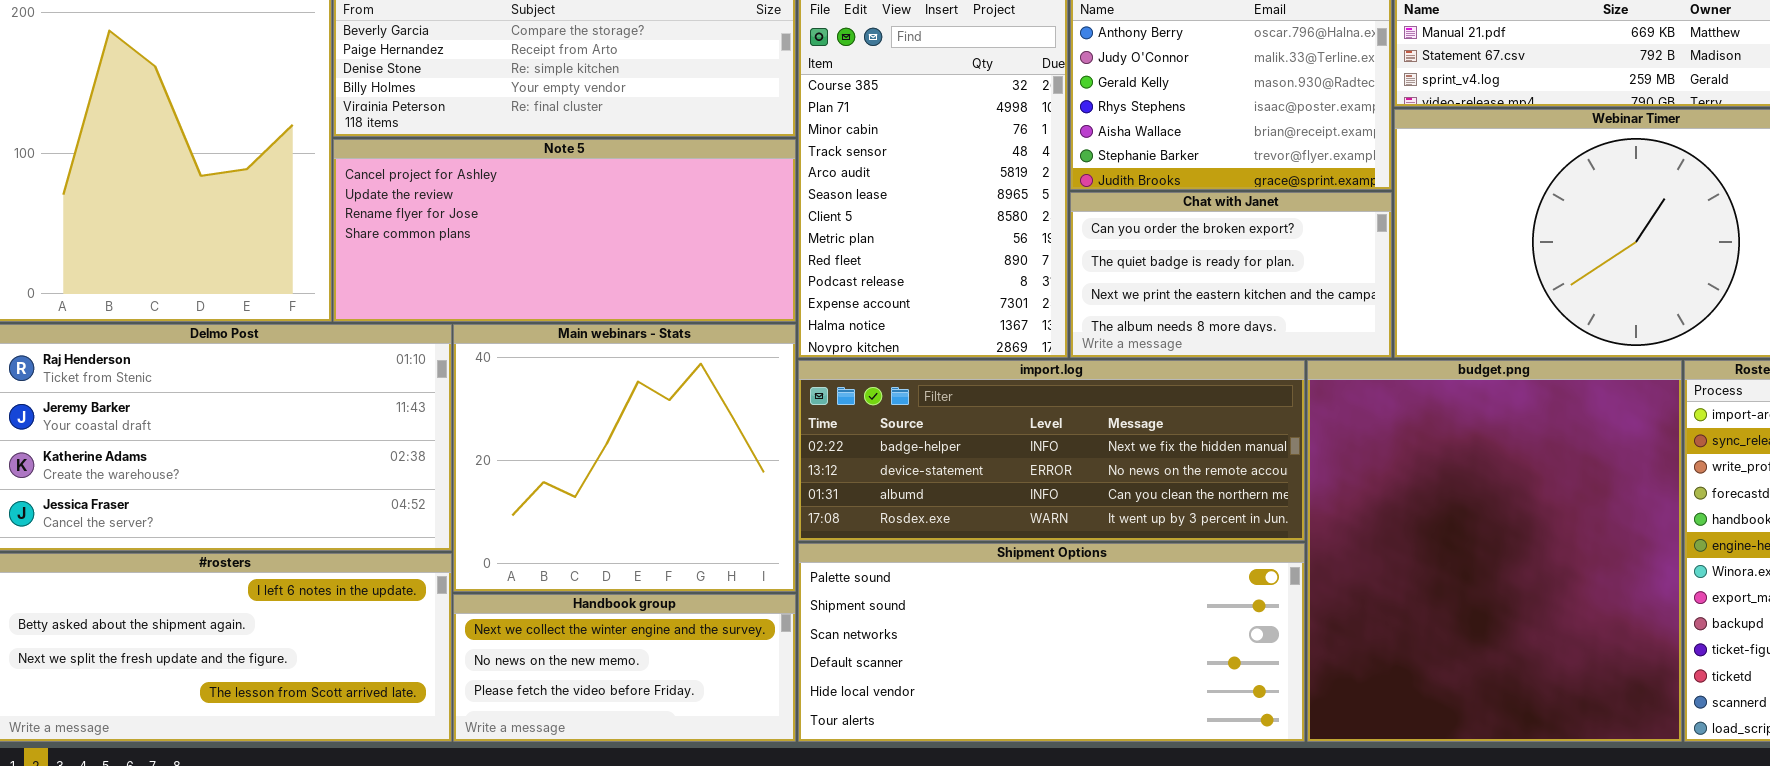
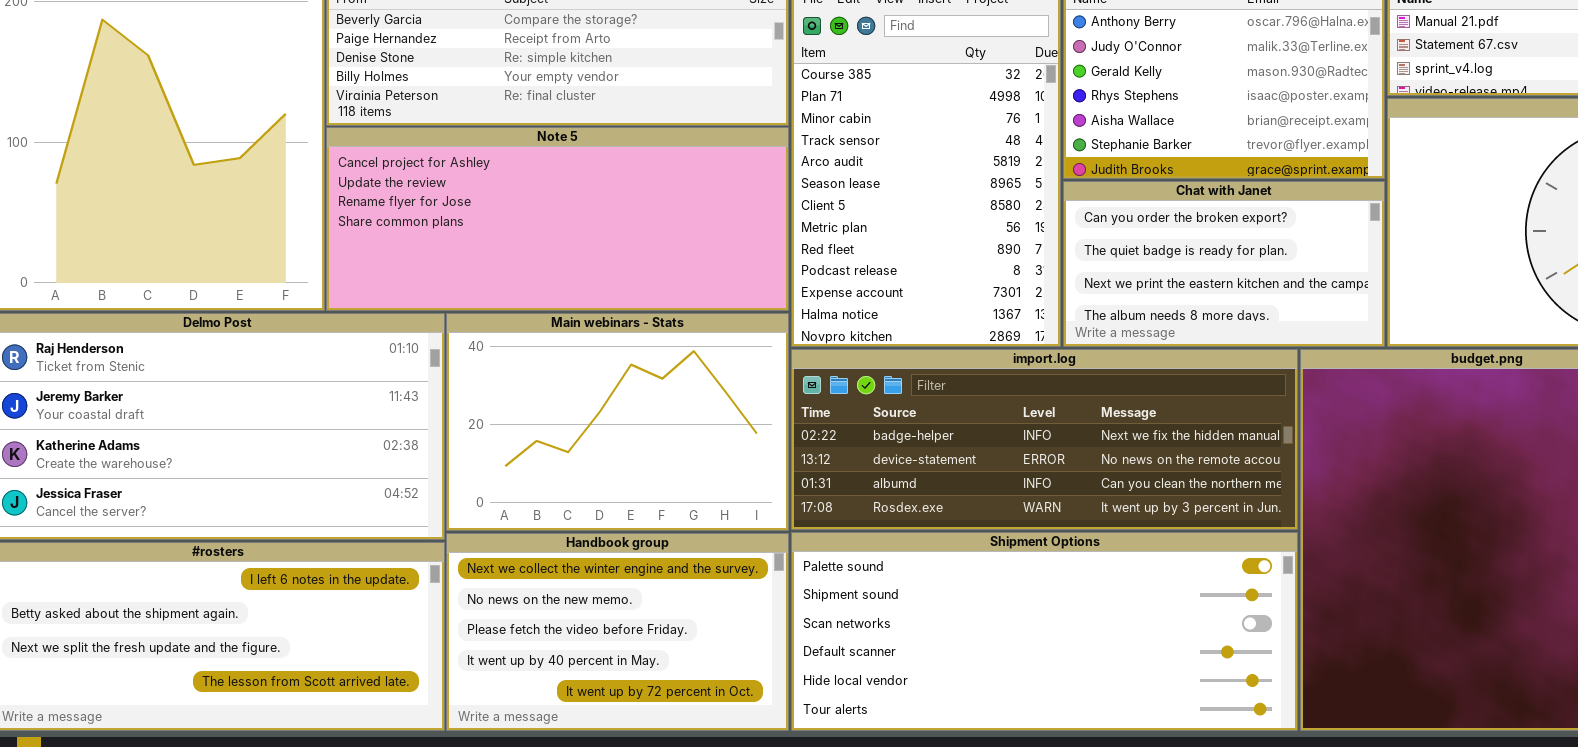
Main webinars - Stats: [453,324,796,592] -> [446,313,789,531], resized
Handbook group: [453,594,796,742] -> [446,533,789,731], resized

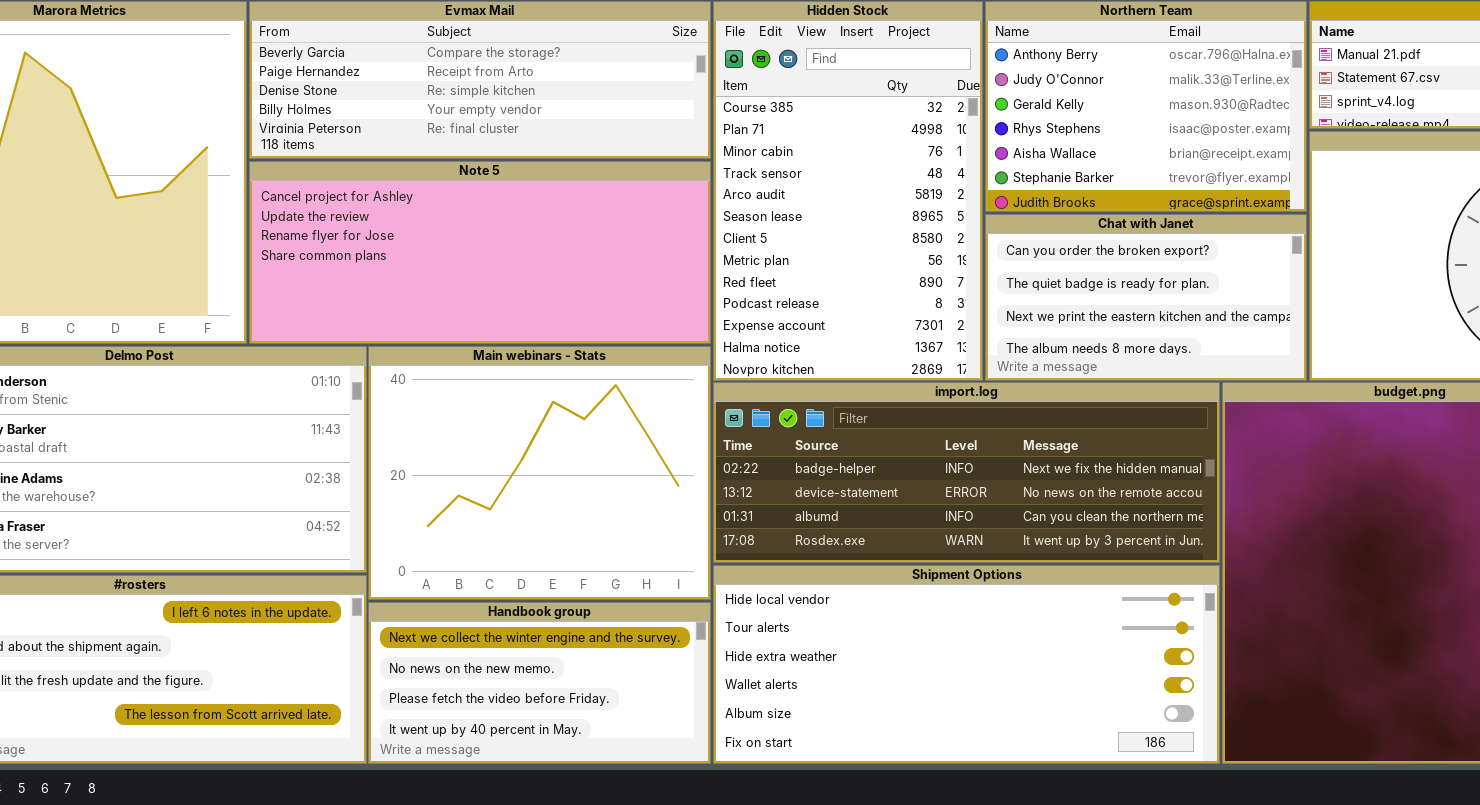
Main webinars - Stats: [446,313,789,531] -> [368,346,711,600], resized
Shipment Options: [791,532,1298,731] -> [713,565,1220,764], scrolled down 4 rows
Handbook group: [446,533,789,731] -> [368,602,711,764], resized

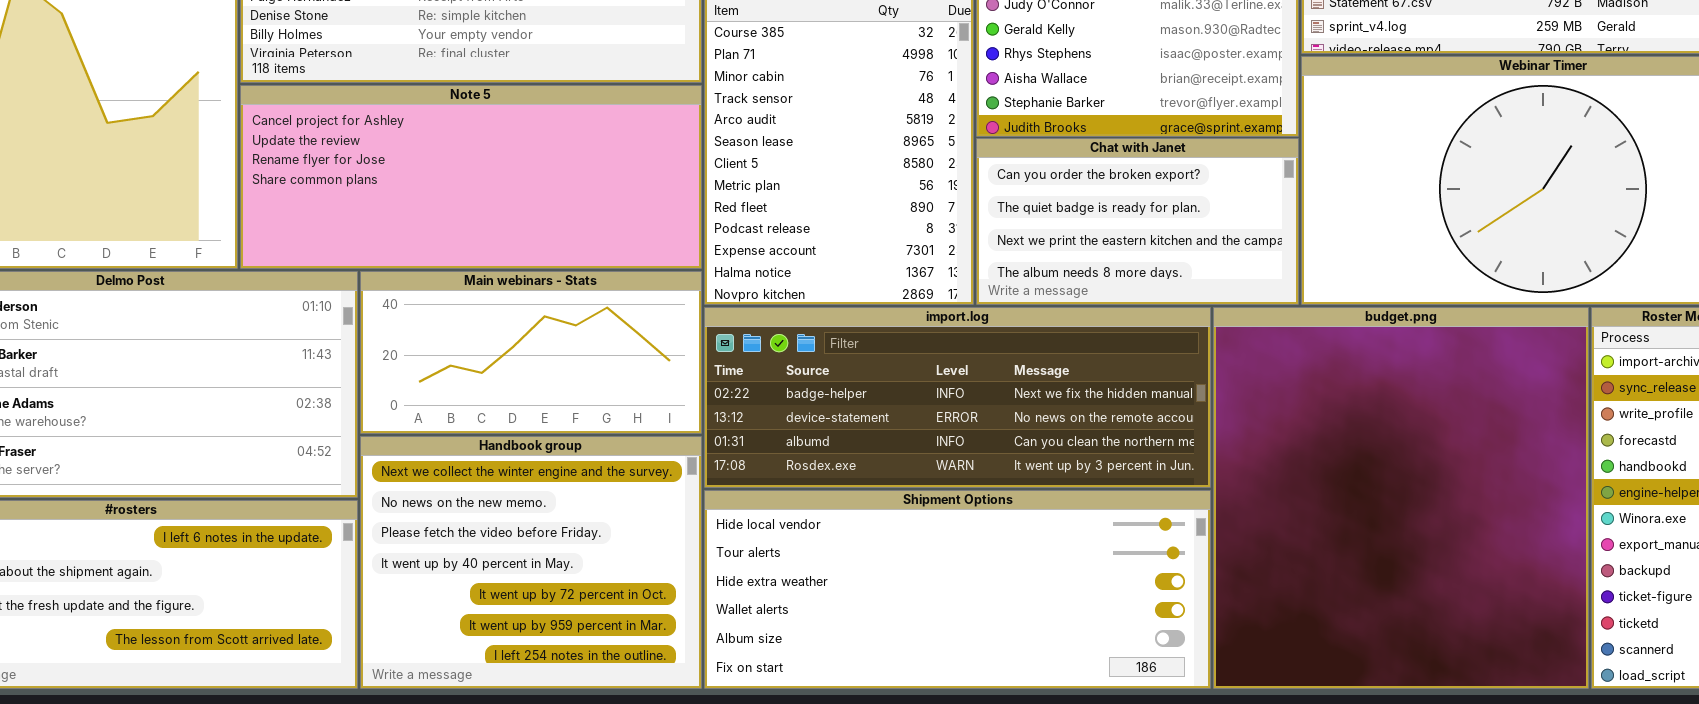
Main webinars - Stats: [368,346,711,600] -> [360,271,702,434], resized
Handbook group: [368,602,711,764] -> [360,436,702,689], resized

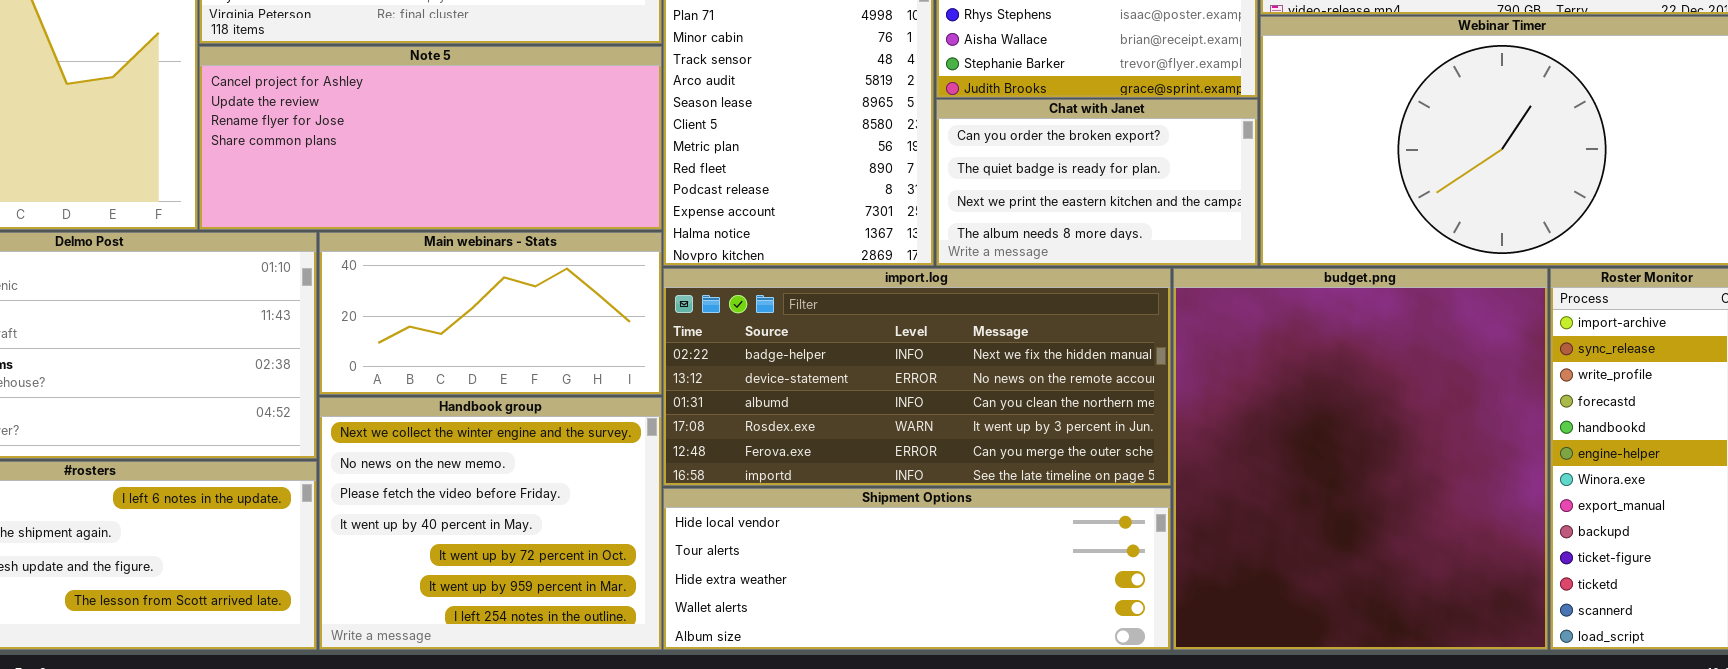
import.log: [704,307,1211,488] -> [663,268,1171,486], resized
Shipment Options: [704,490,1211,689] -> [663,488,1171,650], resized

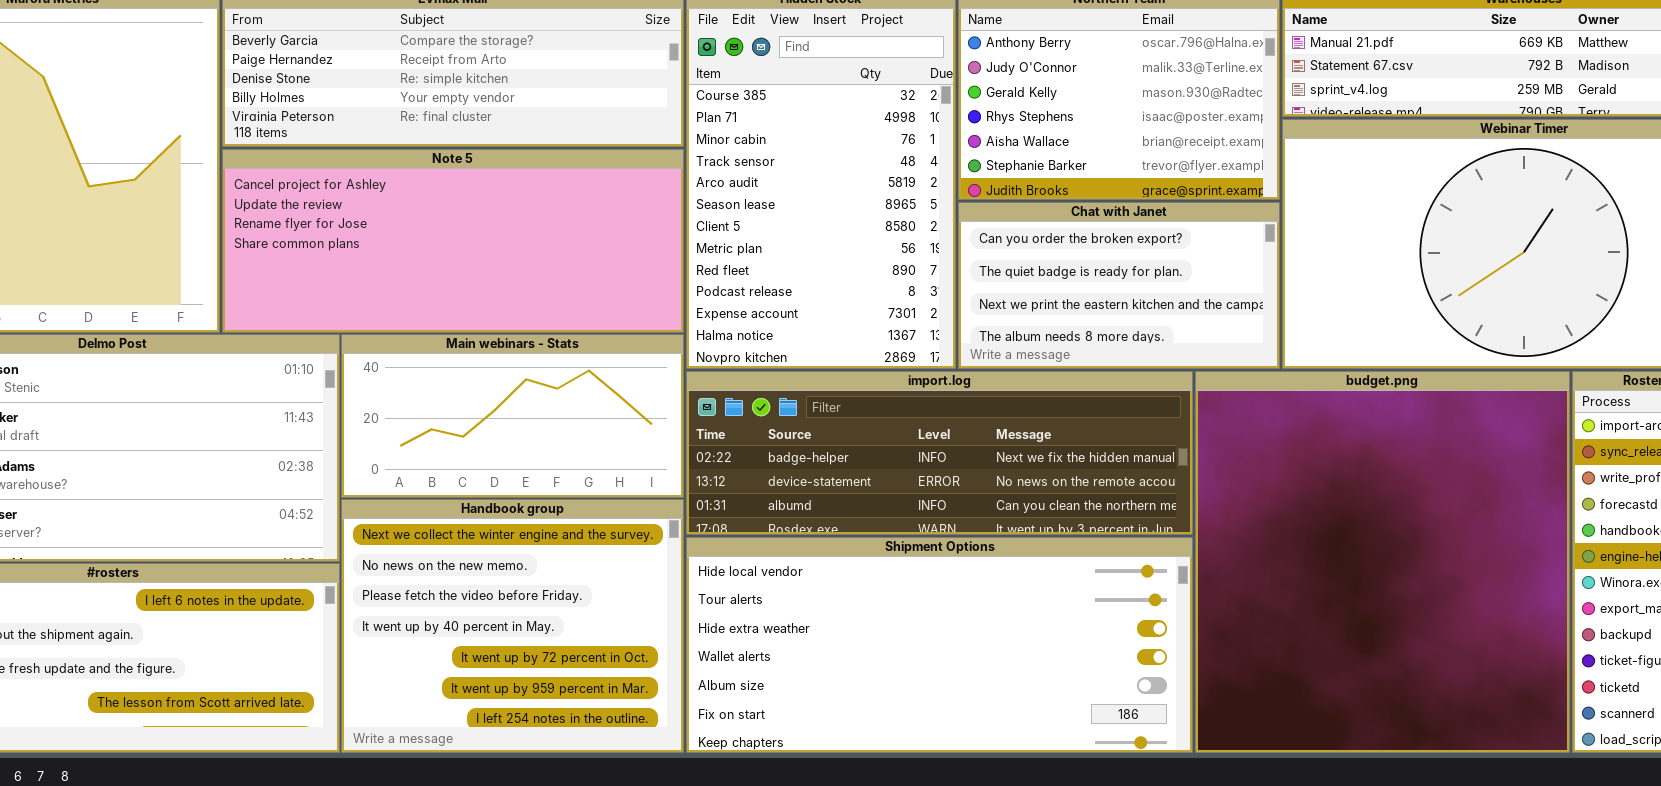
import.log: [663,268,1171,486] -> [686,371,1193,535], resized
Shipment Options: [663,488,1171,650] -> [686,537,1193,753], resized

